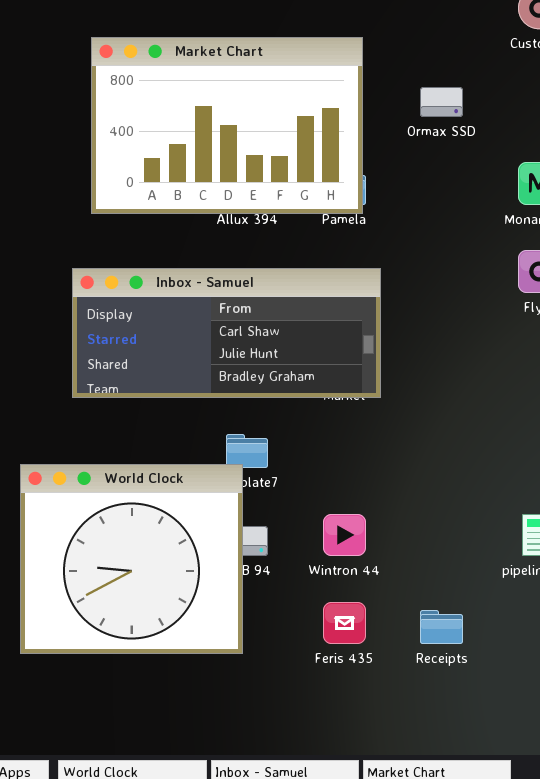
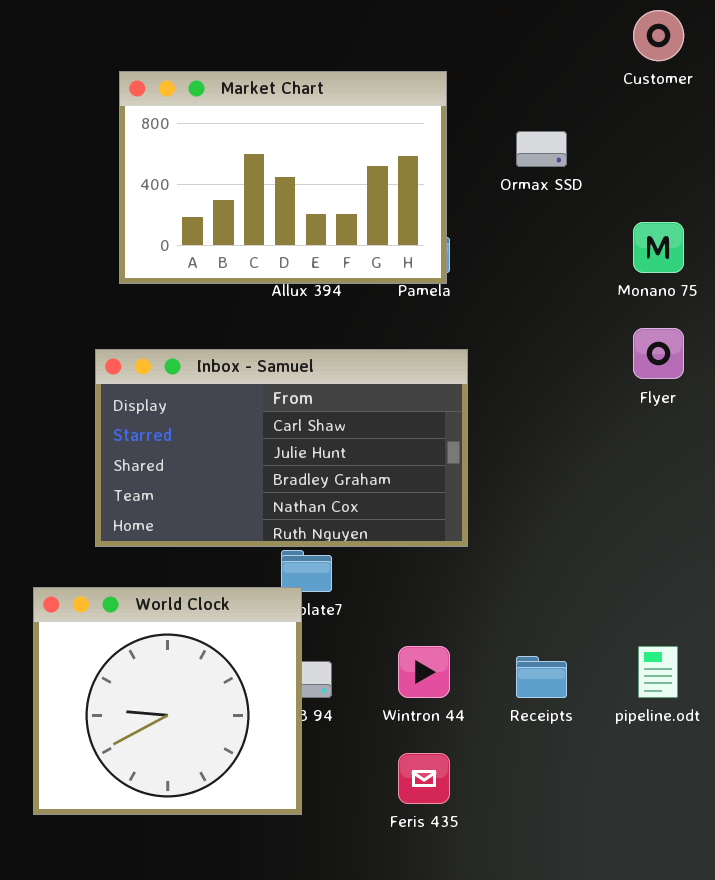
Inbox - Samuel: [72,268,381,398] -> [95,349,468,547], resized
Receipts: [420,610,463,644] -> [516,656,567,698], moved

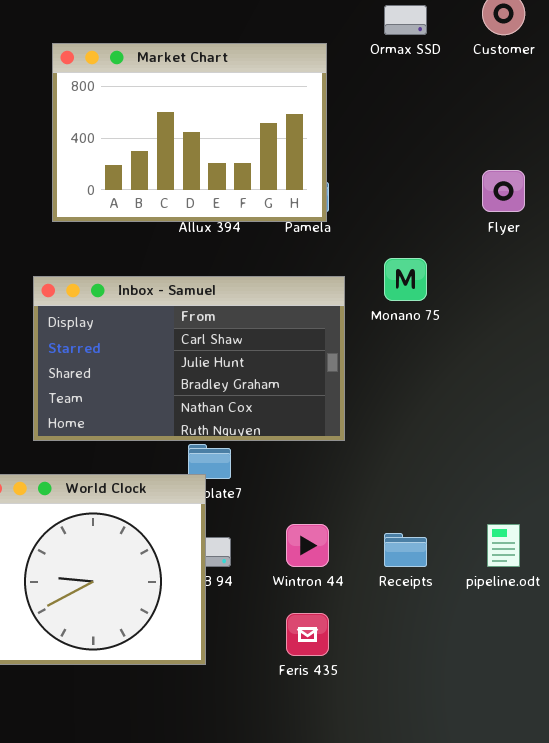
Ormax SSD: [516,131,567,167] -> [384,5,427,35], moved
Monano 75: [633,222,684,273] -> [384,258,427,301], moved
Flyer: [633,328,684,379] -> [482,170,525,212], moved

